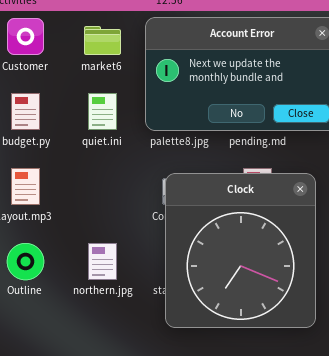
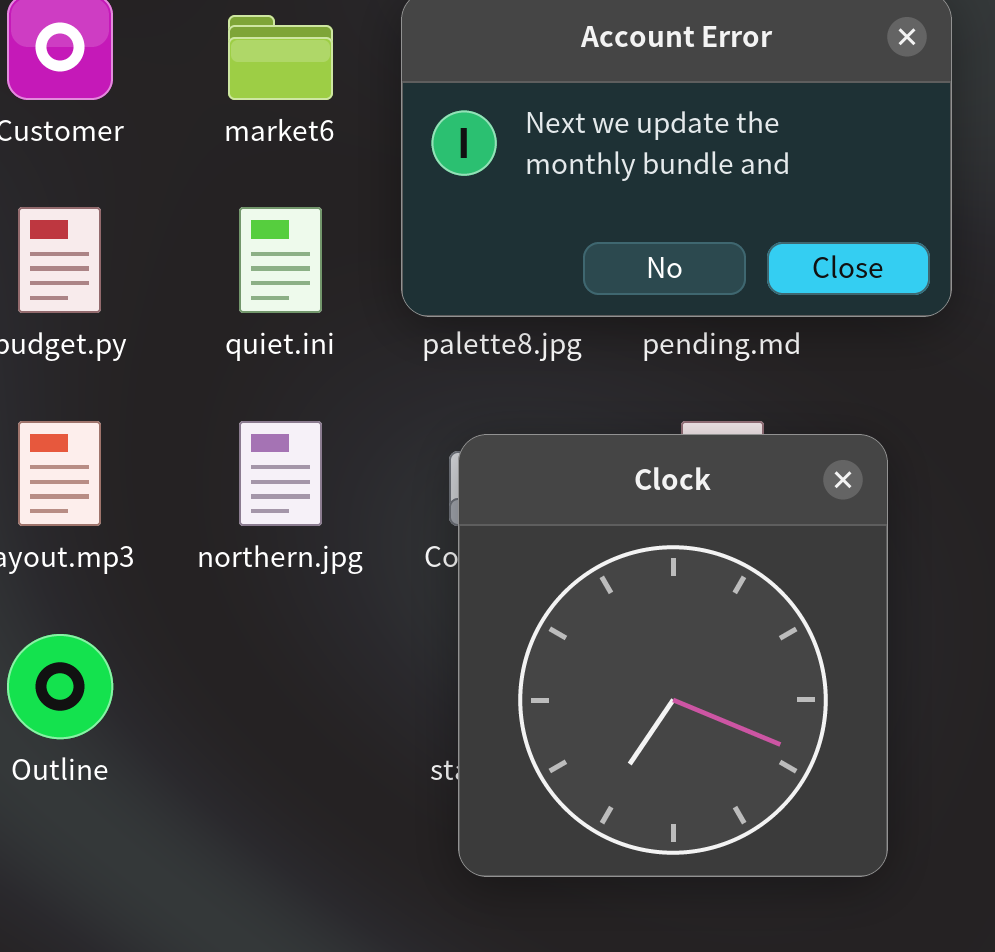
northern.jpg: [88,243,117,280] -> [239,421,322,526], moved

